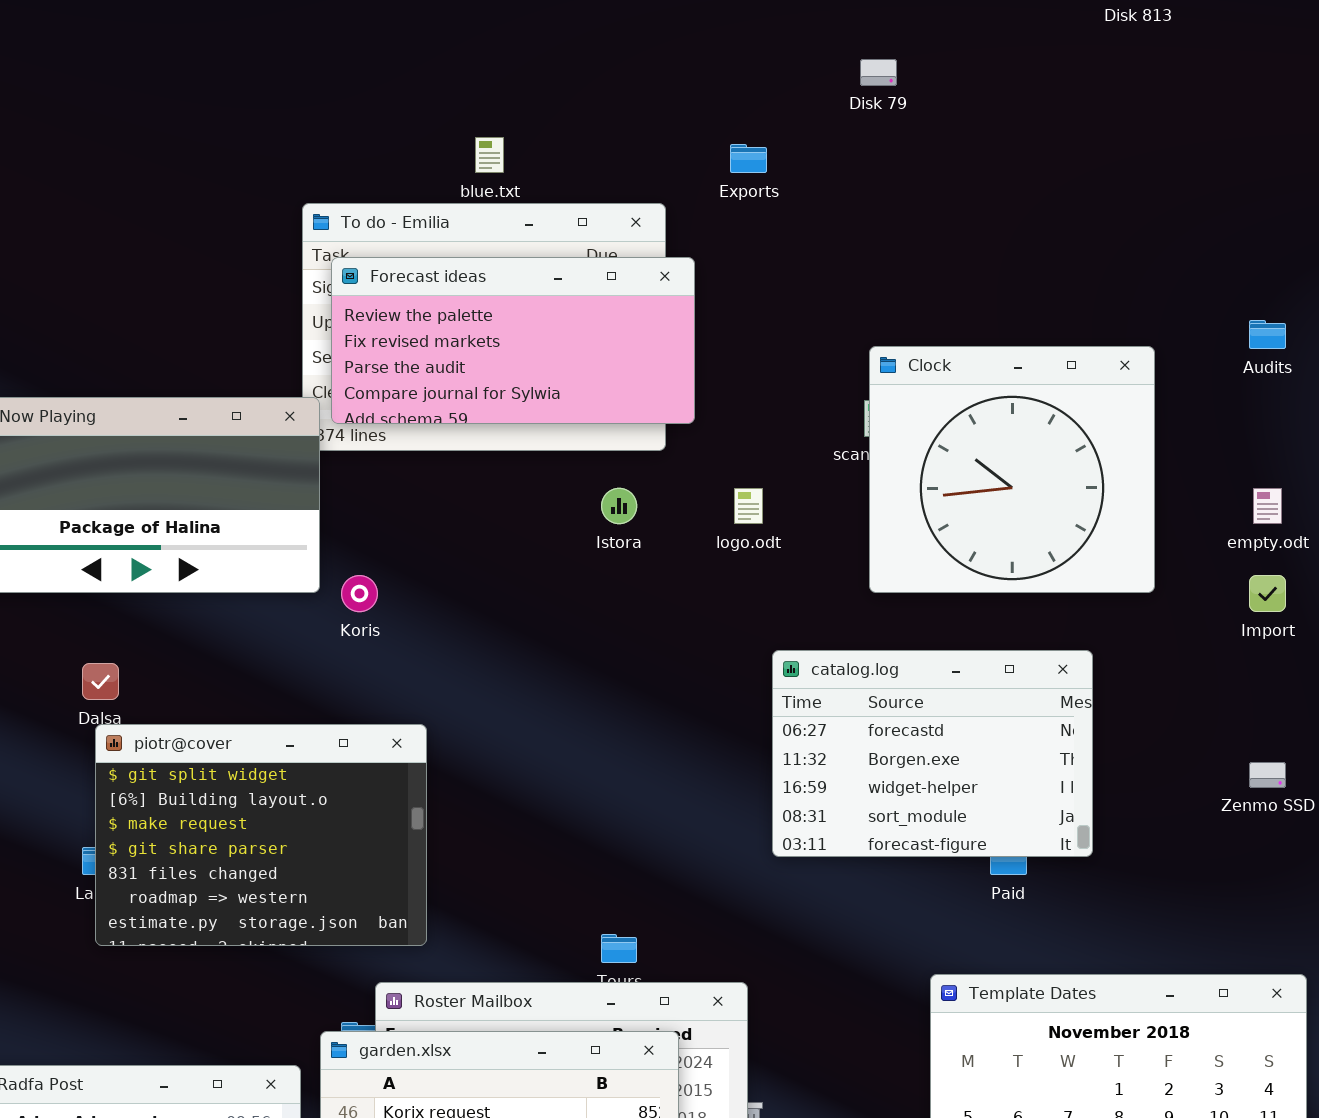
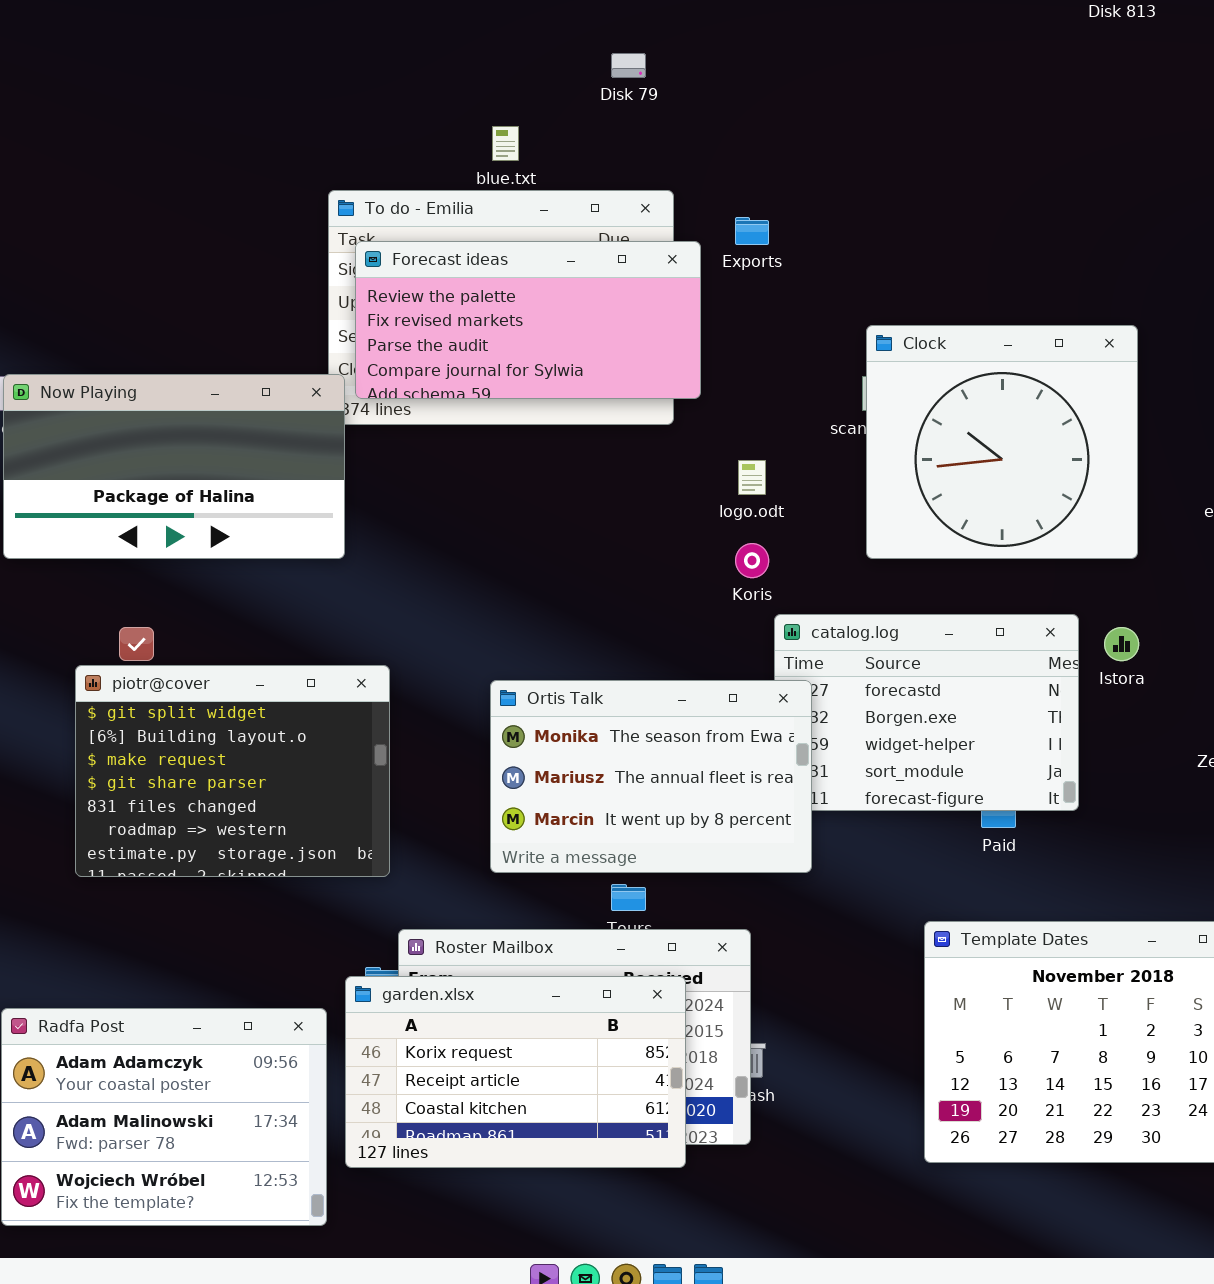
Disk 79: [860,59,897,86] -> [611,53,646,78], moved
Exports: [730,144,767,173] -> [735,217,769,245], moved
Istora: [601,488,637,524] -> [1104,627,1139,661], moved
Koris: [341,575,378,612] -> [735,543,769,578], moved
Ortis Talk: none -> [490,680,812,873], opened
piotr@cover: [95,724,427,946] -> [75,665,390,877], moved

